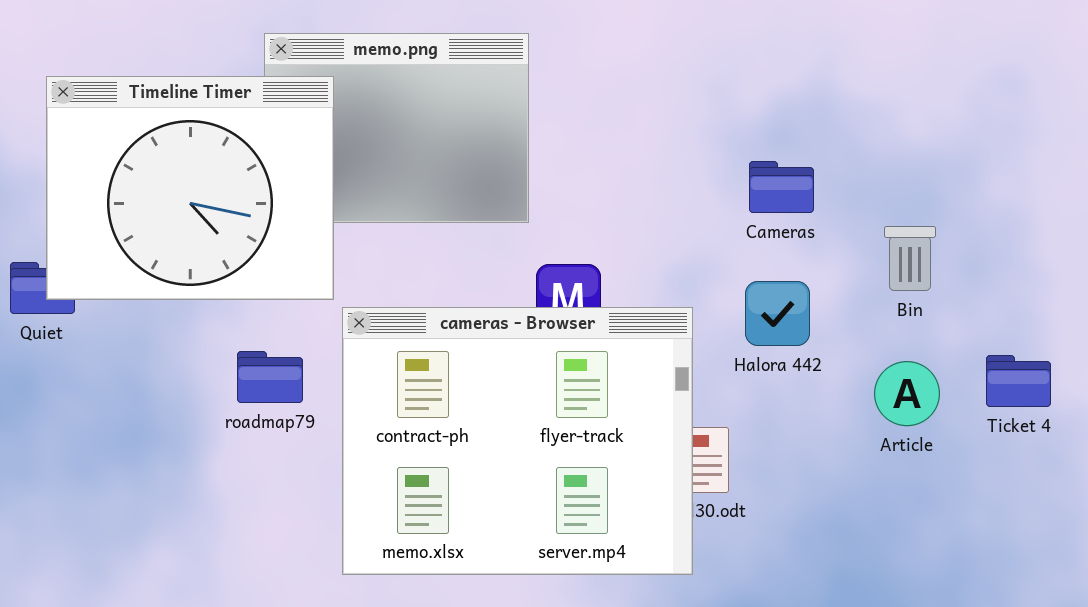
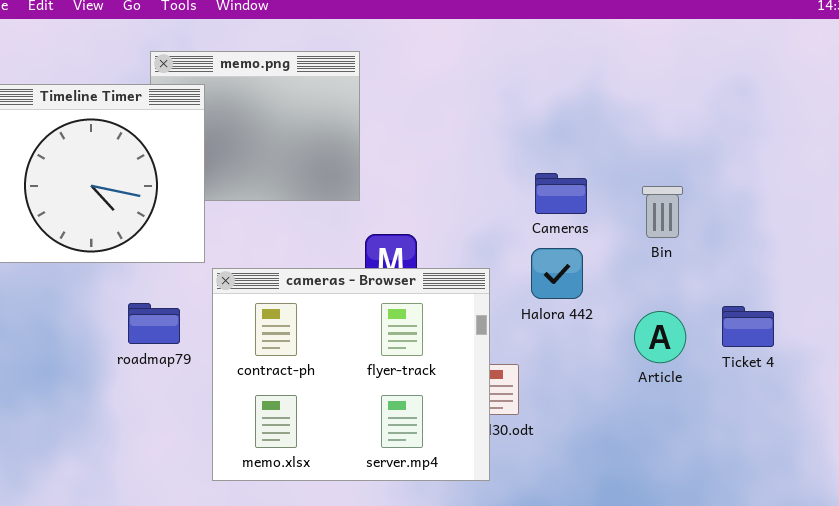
Cameras: [749,161,814,213] -> [535,173,587,214], moved
Bin: [884,226,936,291] -> [642,186,683,238], moved

